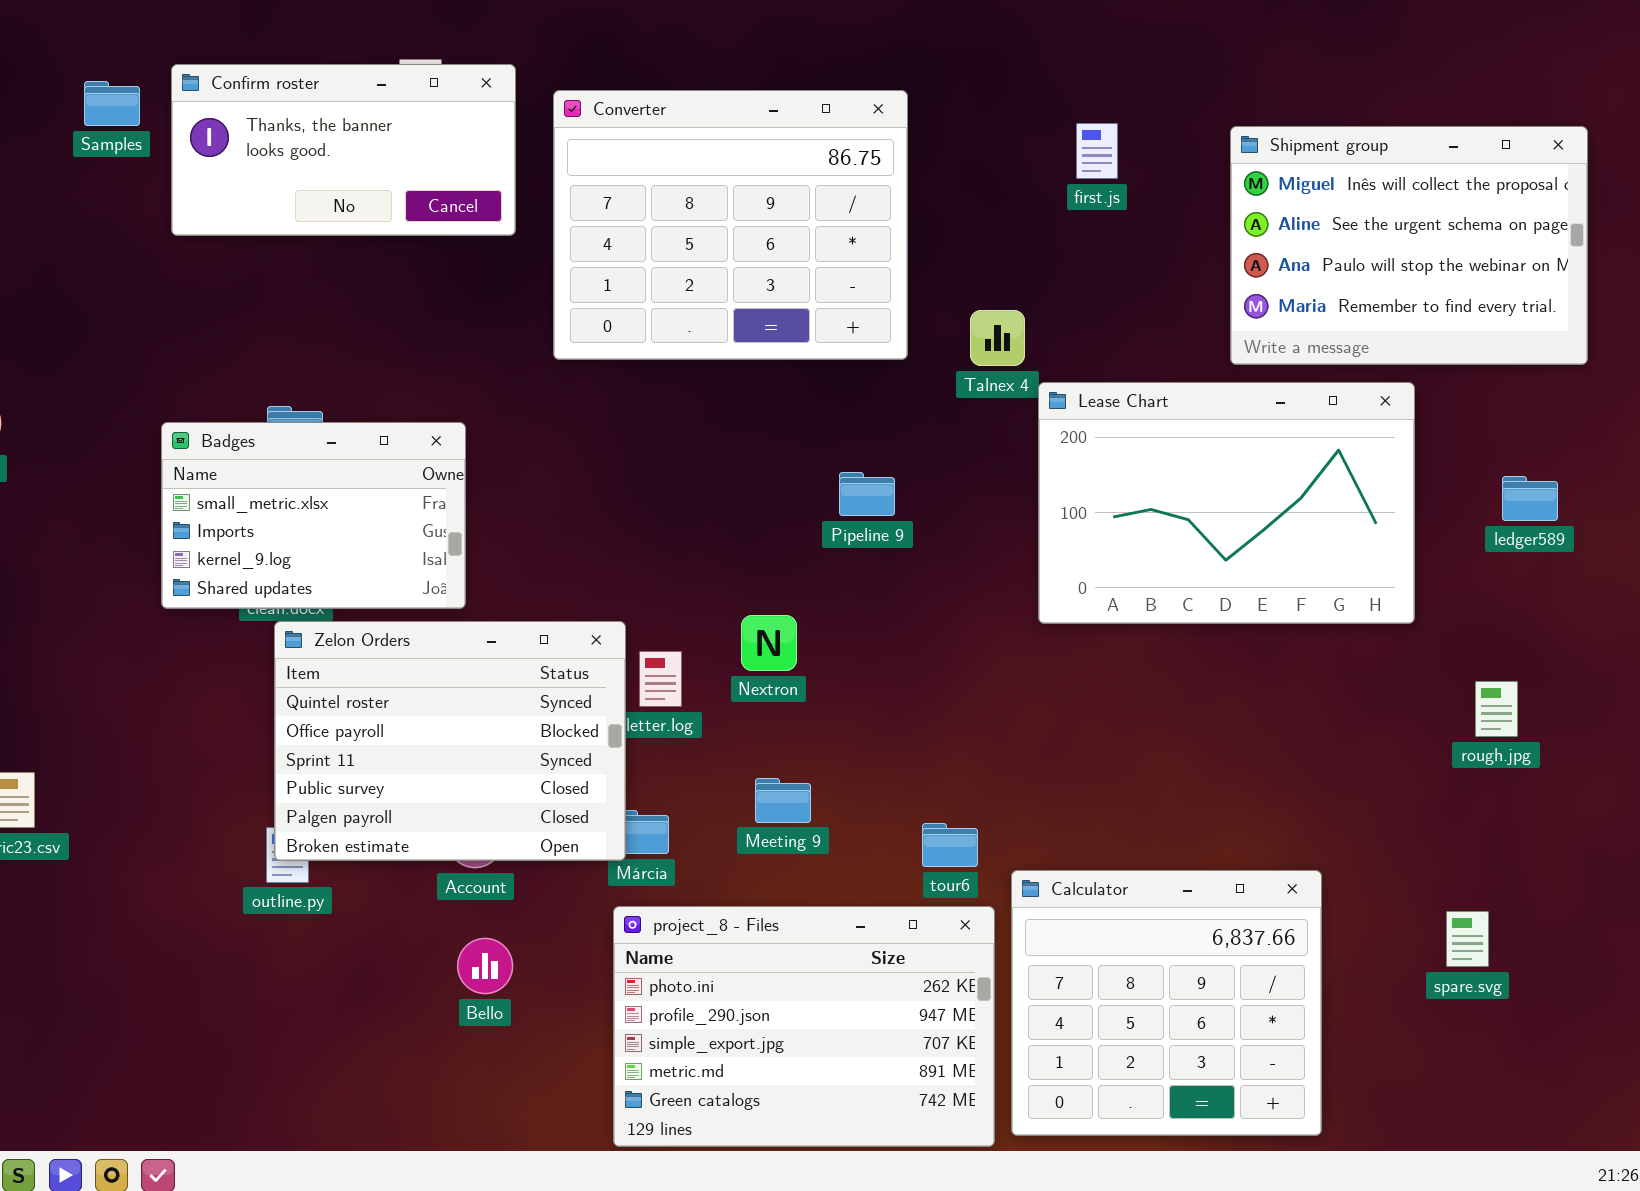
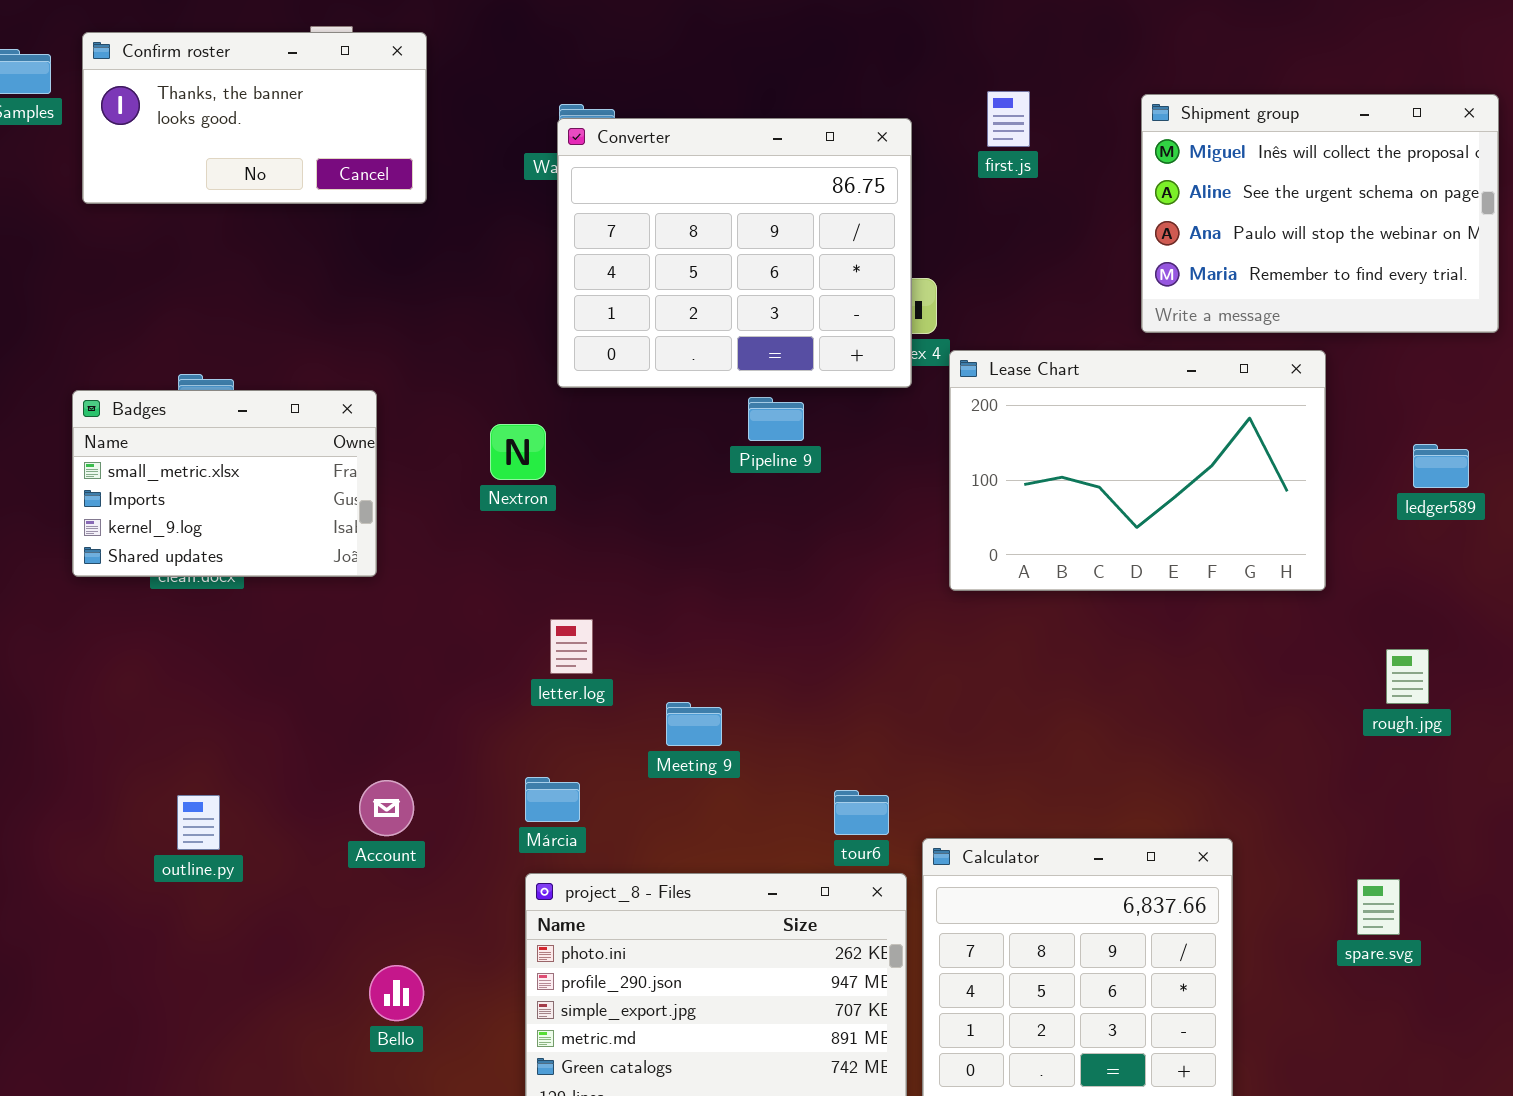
Converter: [553,90,908,360] -> [557,118,912,388], moved
Pipeline 9: [839,472,895,516] -> [748,397,804,441], moved
Nextron: [741,615,797,671] -> [490,424,546,480], moved
Zelon Orders: [274,621,626,861] -> none, closed
Meeting 9: [755,778,811,823] -> [666,702,722,746], moved
Bello: [457,938,513,994] -> [369,965,424,1021], moved

